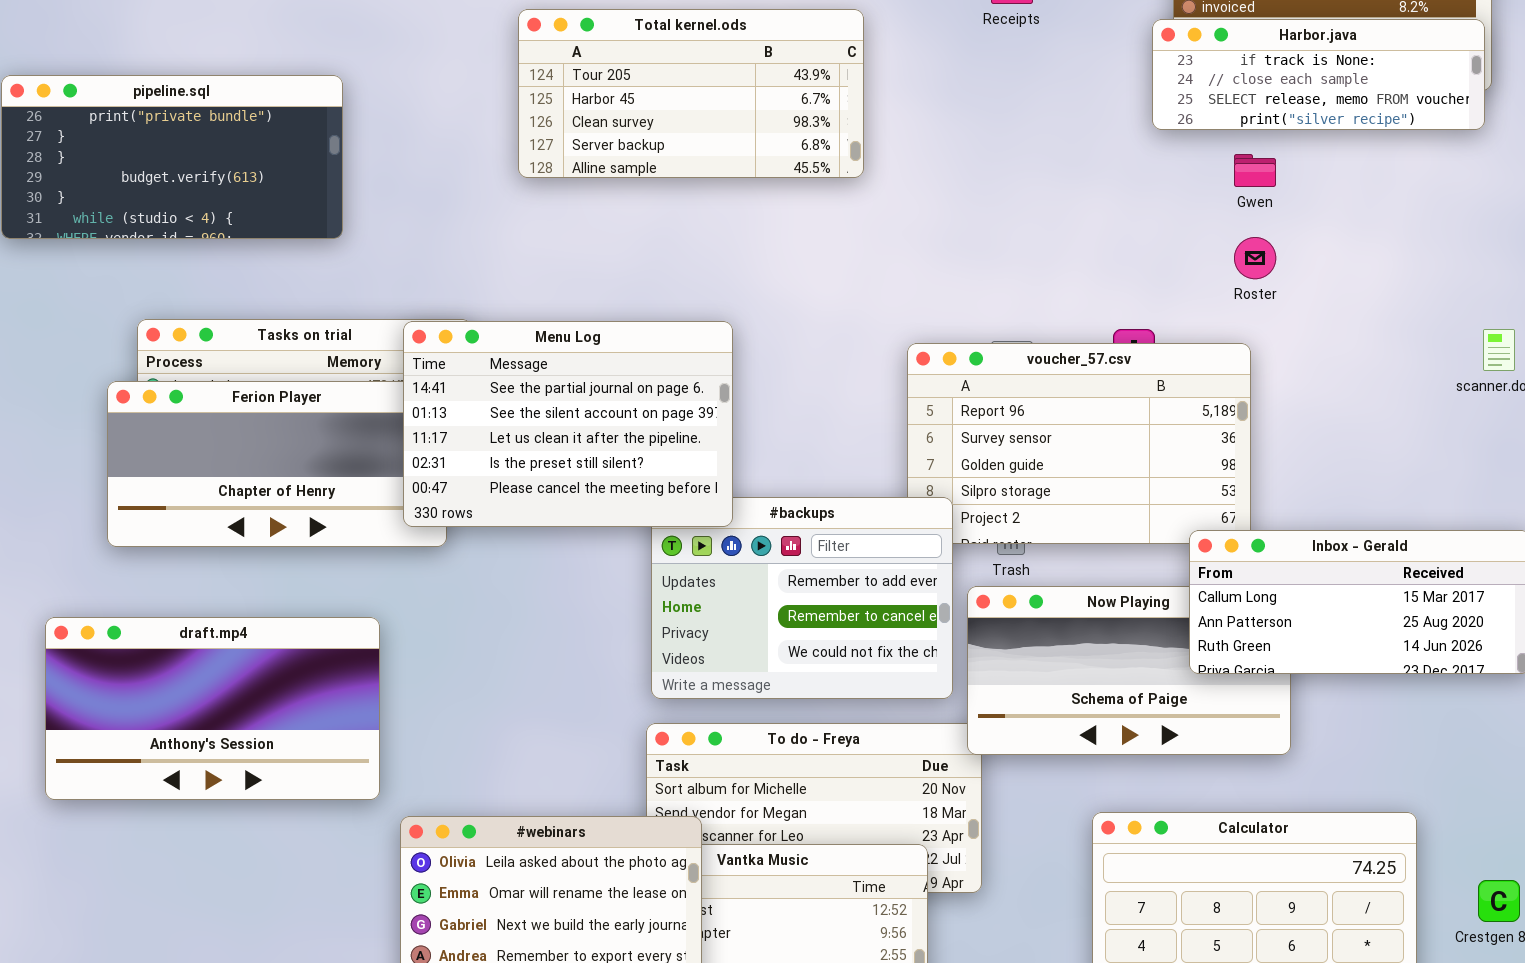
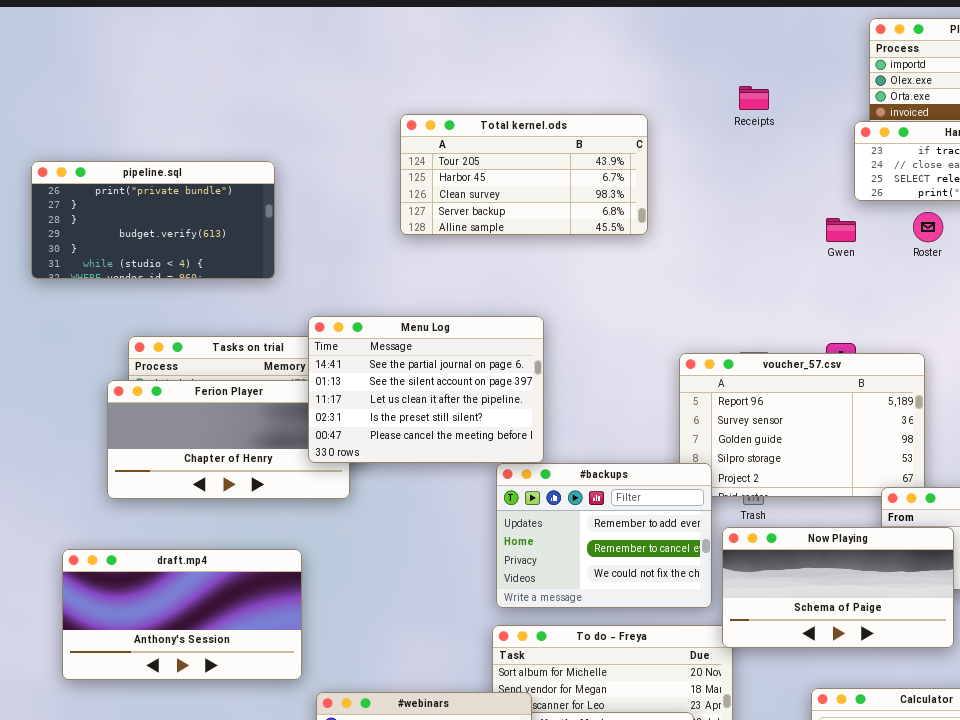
Gwen: [1234,154,1276,187] -> [826,218,856,242], moved
Roster: [1234,237,1276,279] -> [913,212,943,242], moved
Menu Log: [403,321,733,527] -> [308,316,544,463], moved
Now Playing: [967,586,1291,755] -> [722,527,954,648], raised

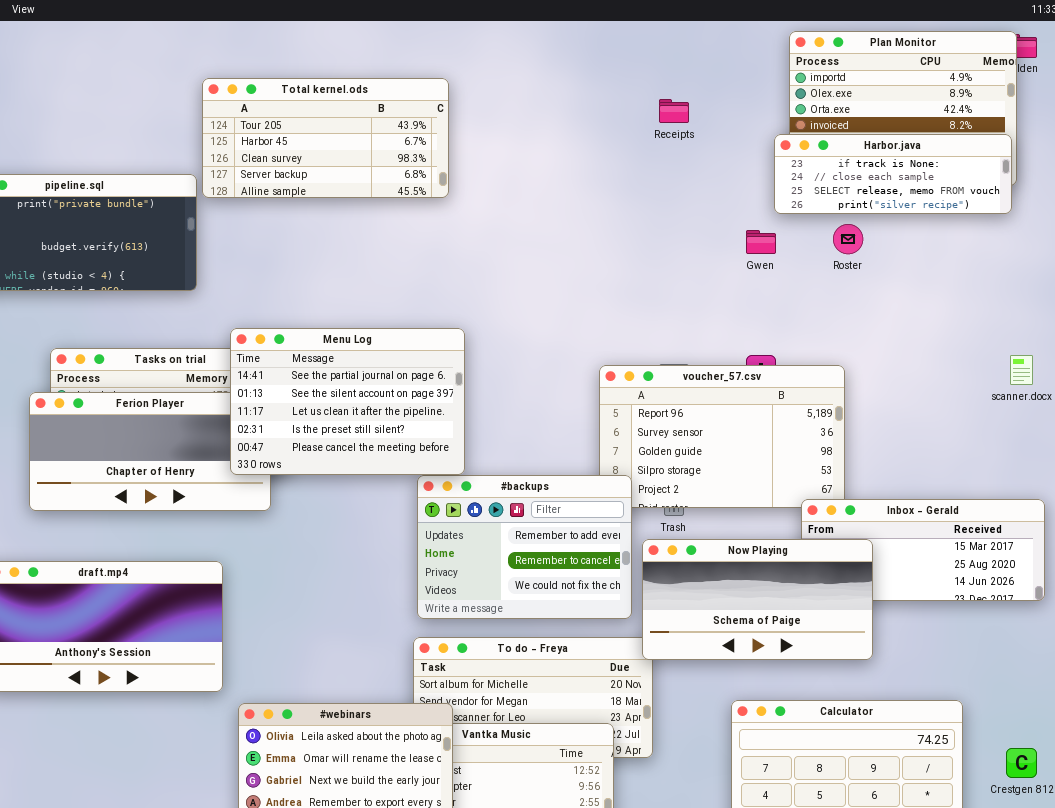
Total kernel.ods: [400,114,648,235] -> [202,78,449,198], moved

